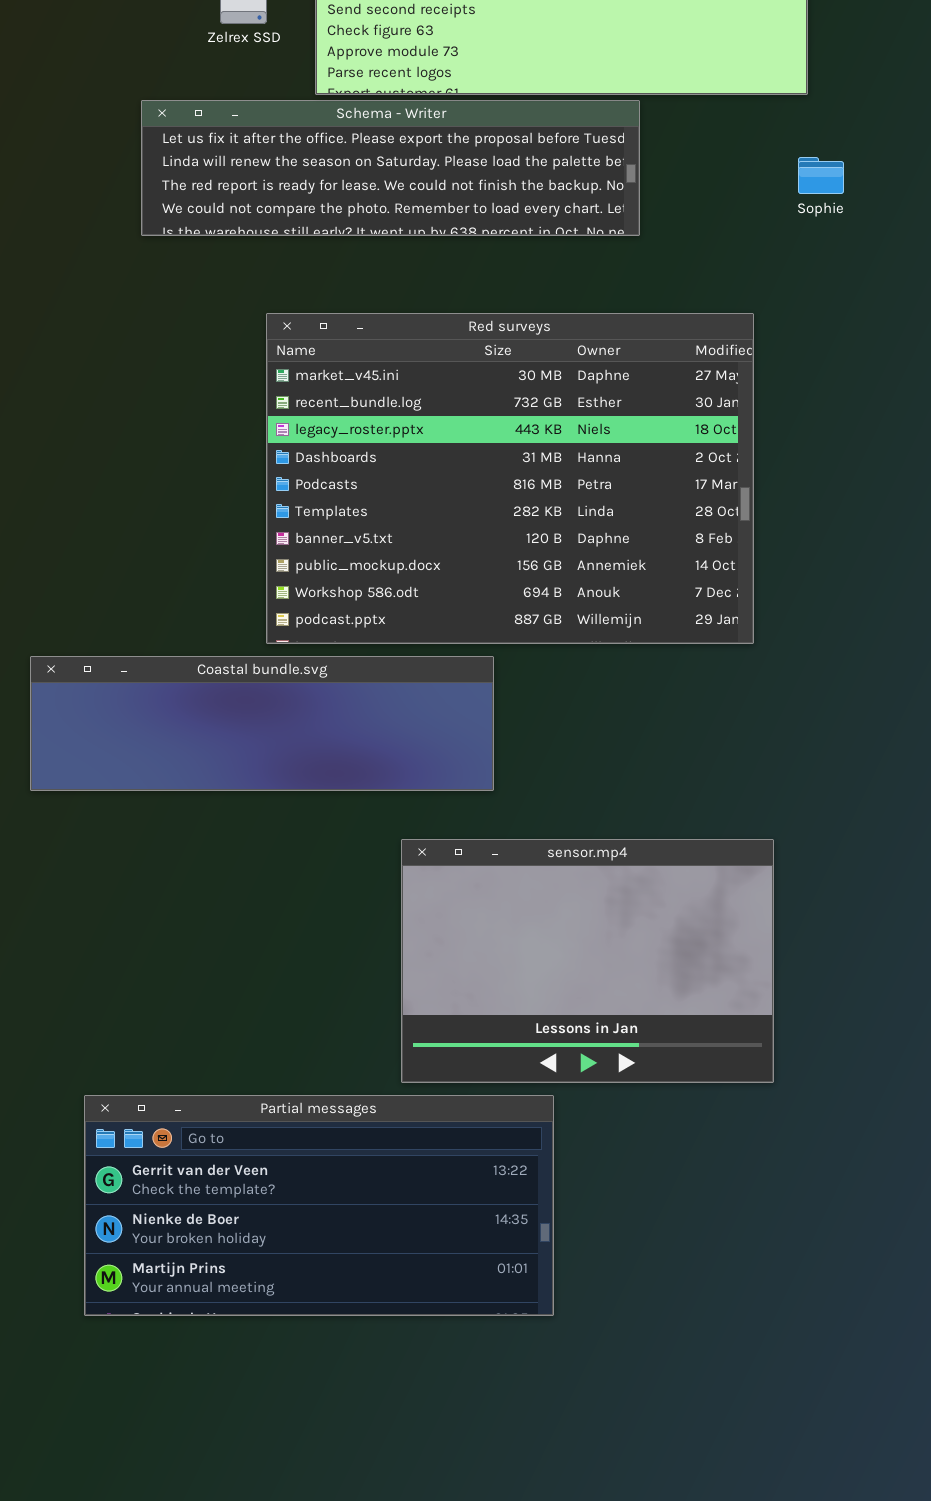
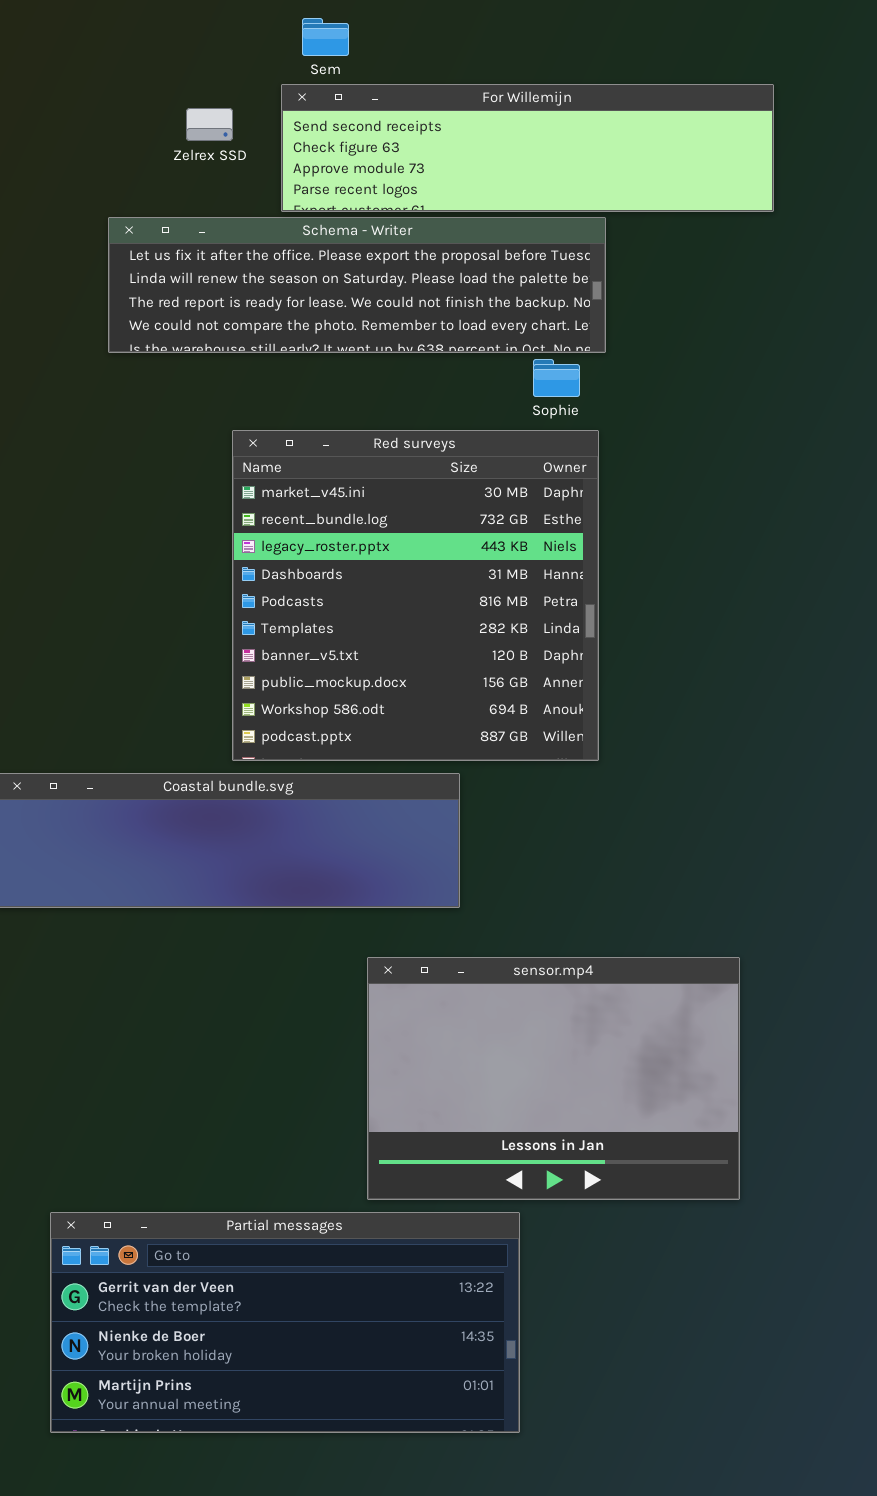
Sophie: [798,157,844,194] -> [533,359,580,397], moved
Red surveys: [266,313,754,644] -> [232,430,599,761], resized

